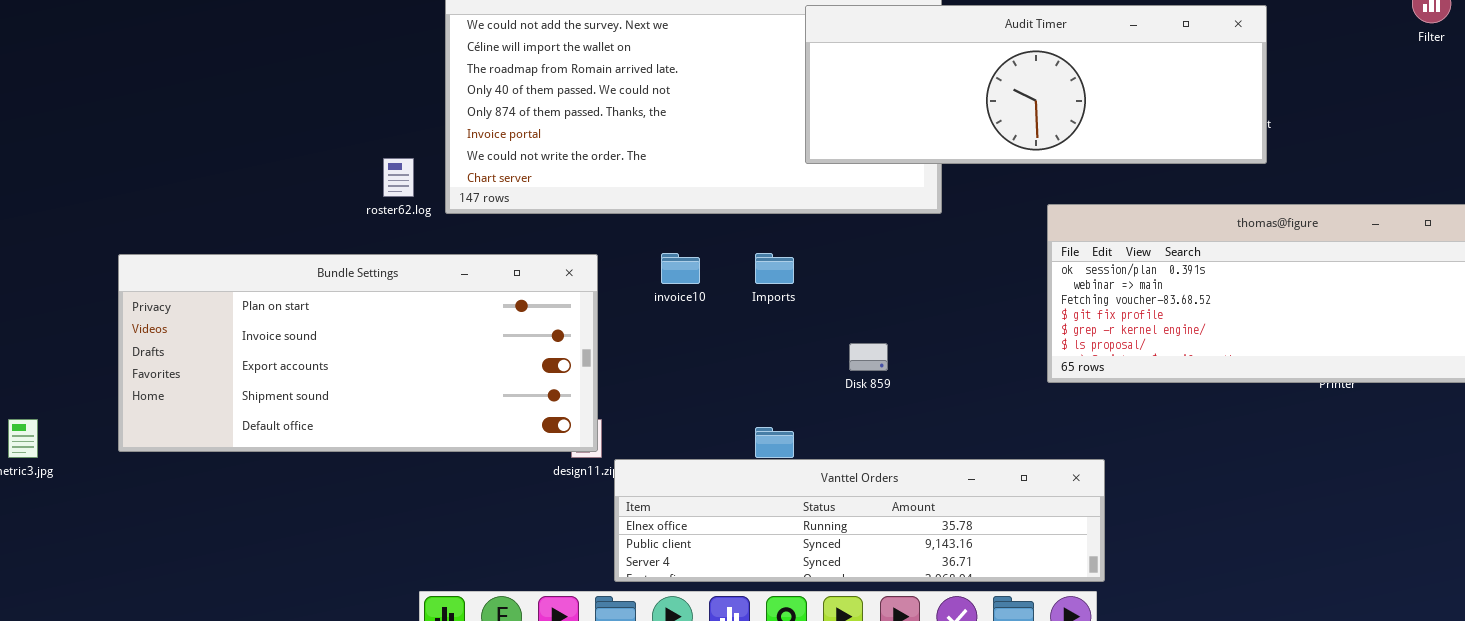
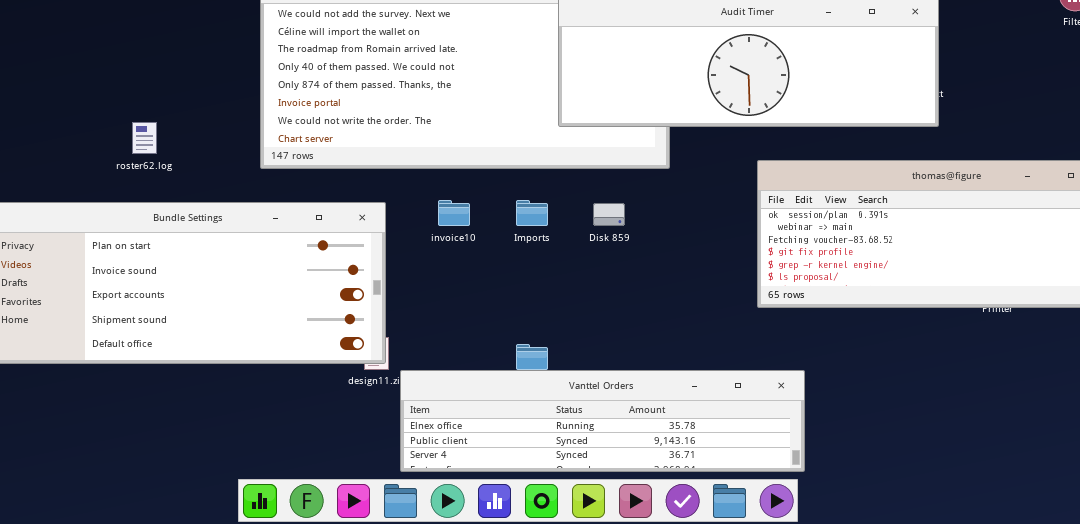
roster62.log: [383,158,414,197] -> [132,122,157,154], moved
Disk 859: [849,343,888,371] -> [593,203,625,226], moved

